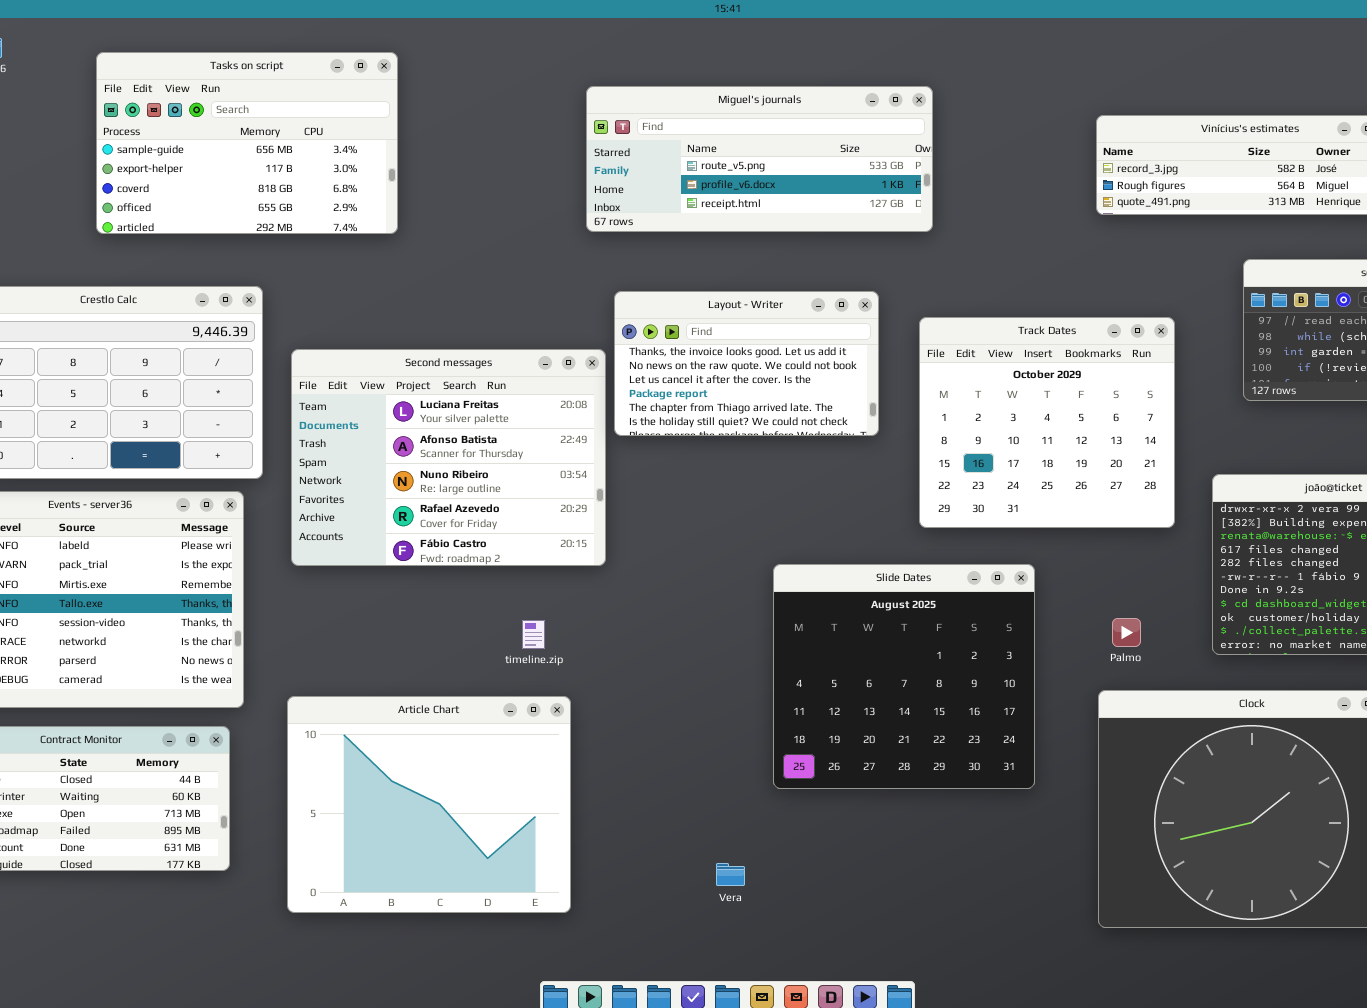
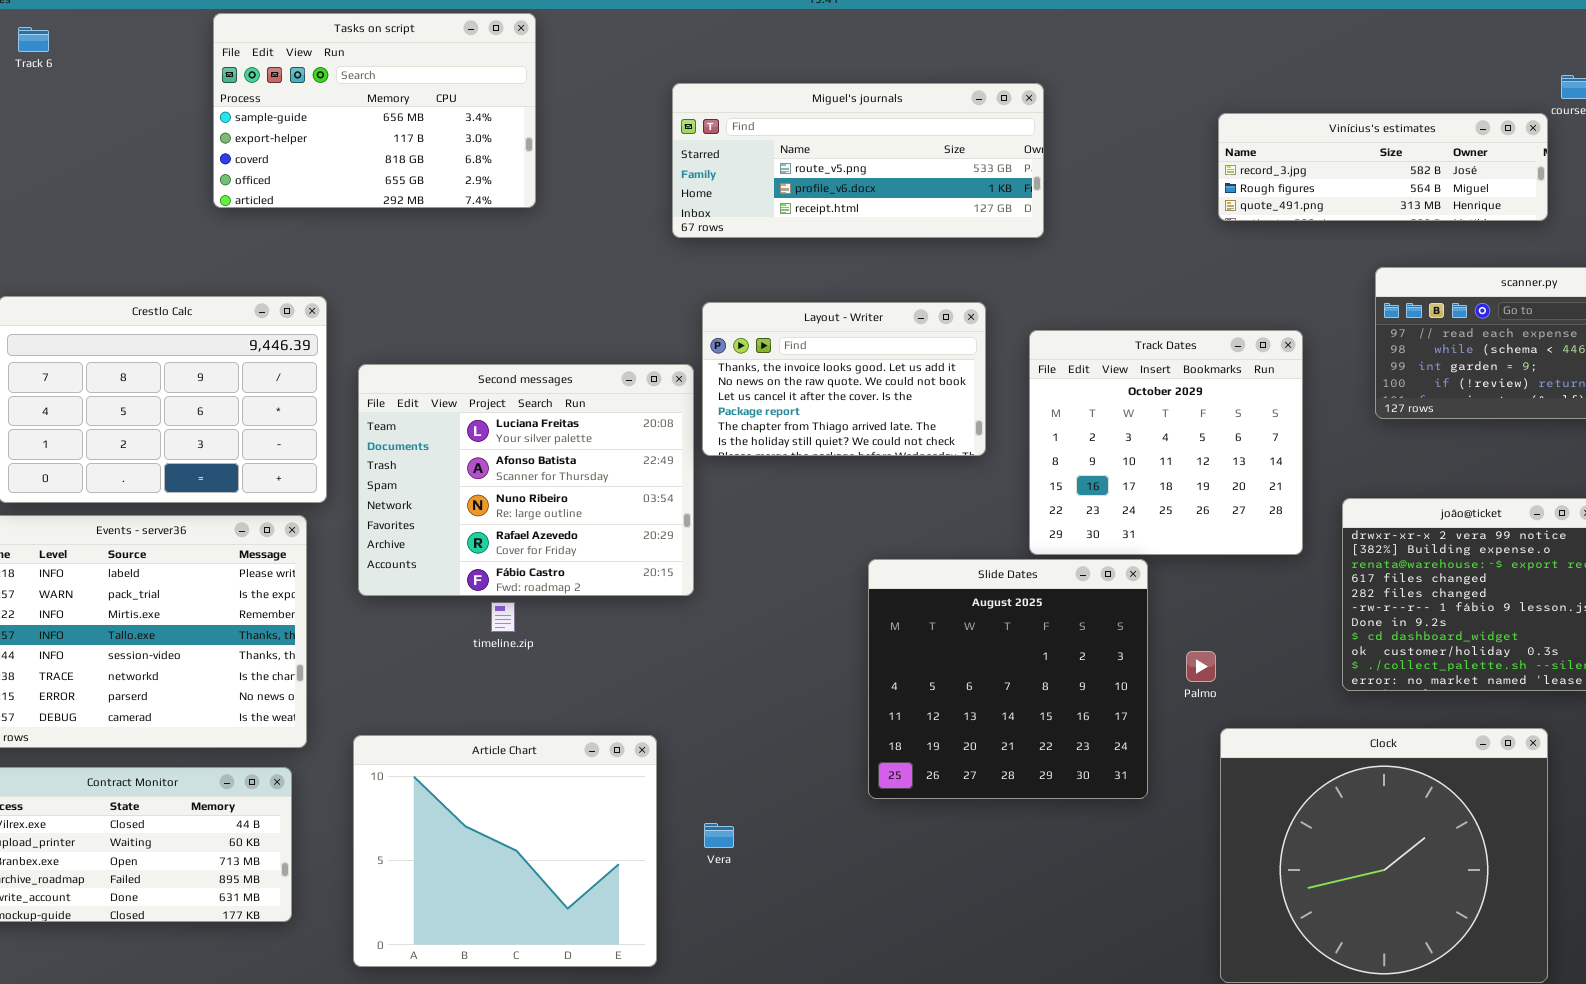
Tasks on script: [96,52,398,234] -> [213,13,536,208], moved
Slide Dates: [773,564,1035,789] -> [868,559,1148,799], moved
Palmo: [1112,618,1141,647] -> [1186,651,1216,682], moved
timeline.zip: [522,620,545,649] -> [491,602,515,632], moved
Vera: [716,863,745,886] -> [704,823,734,848], moved

